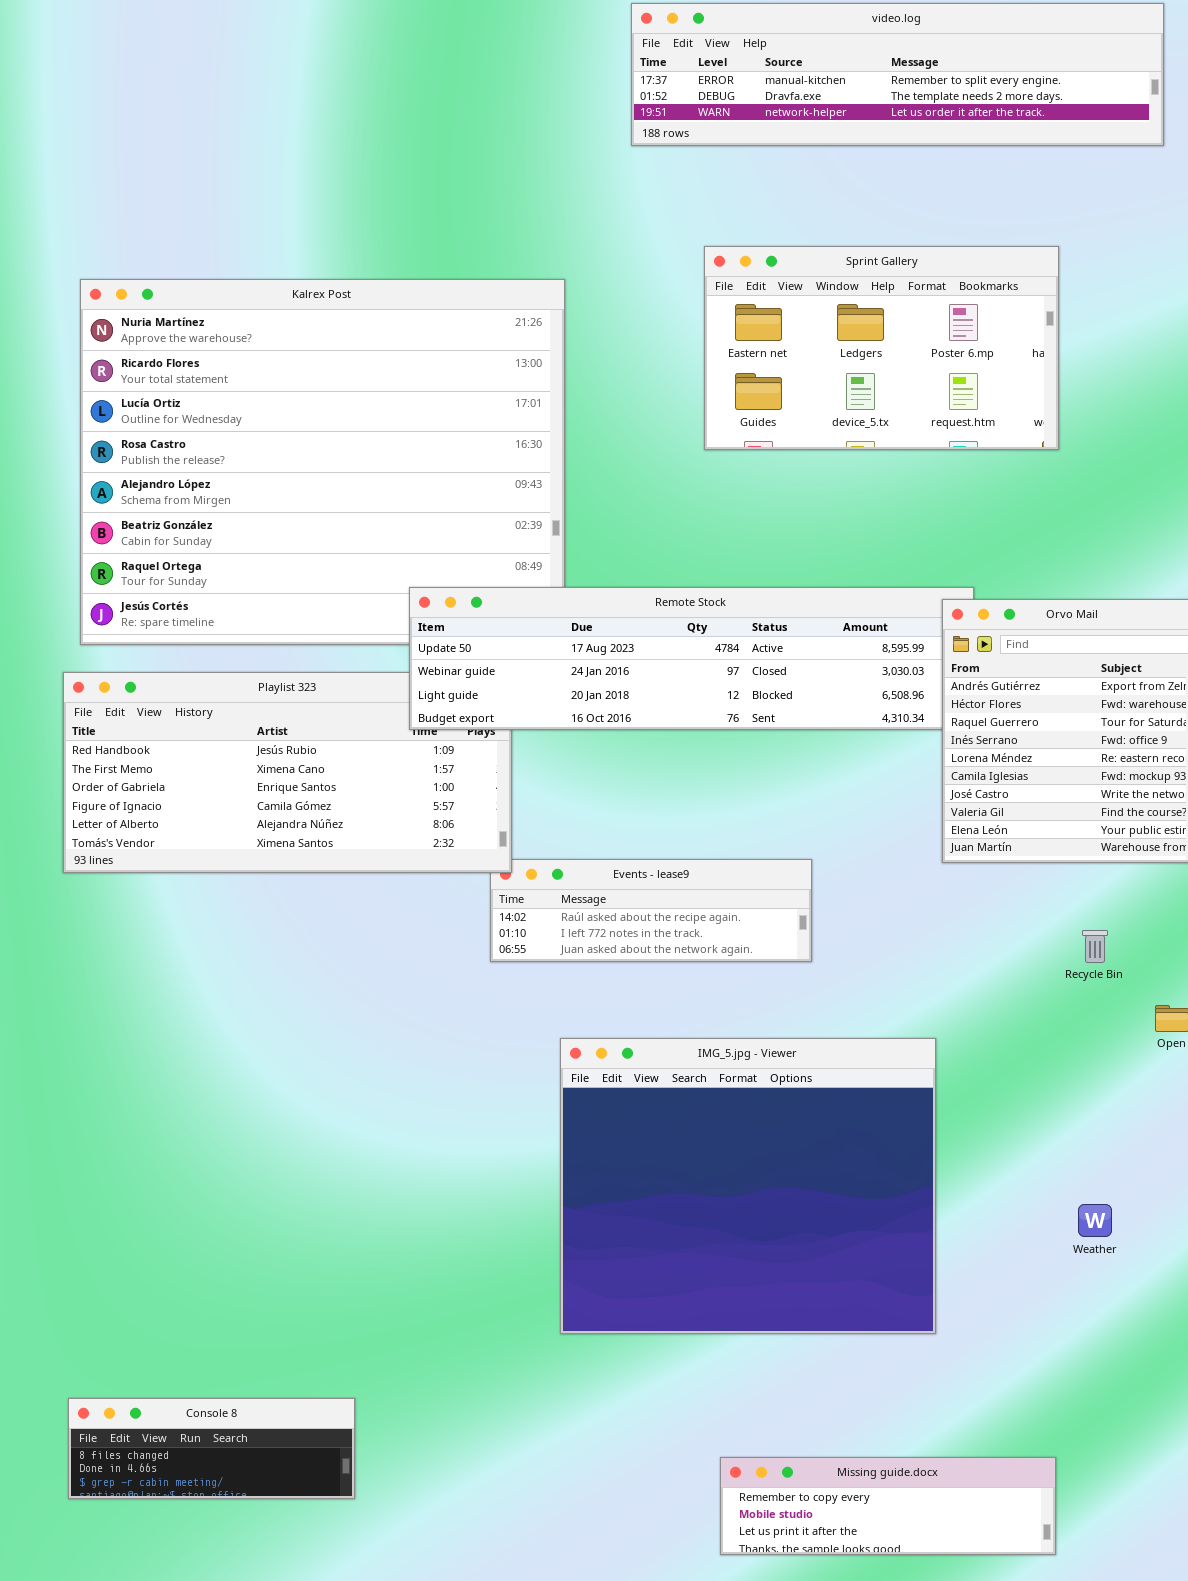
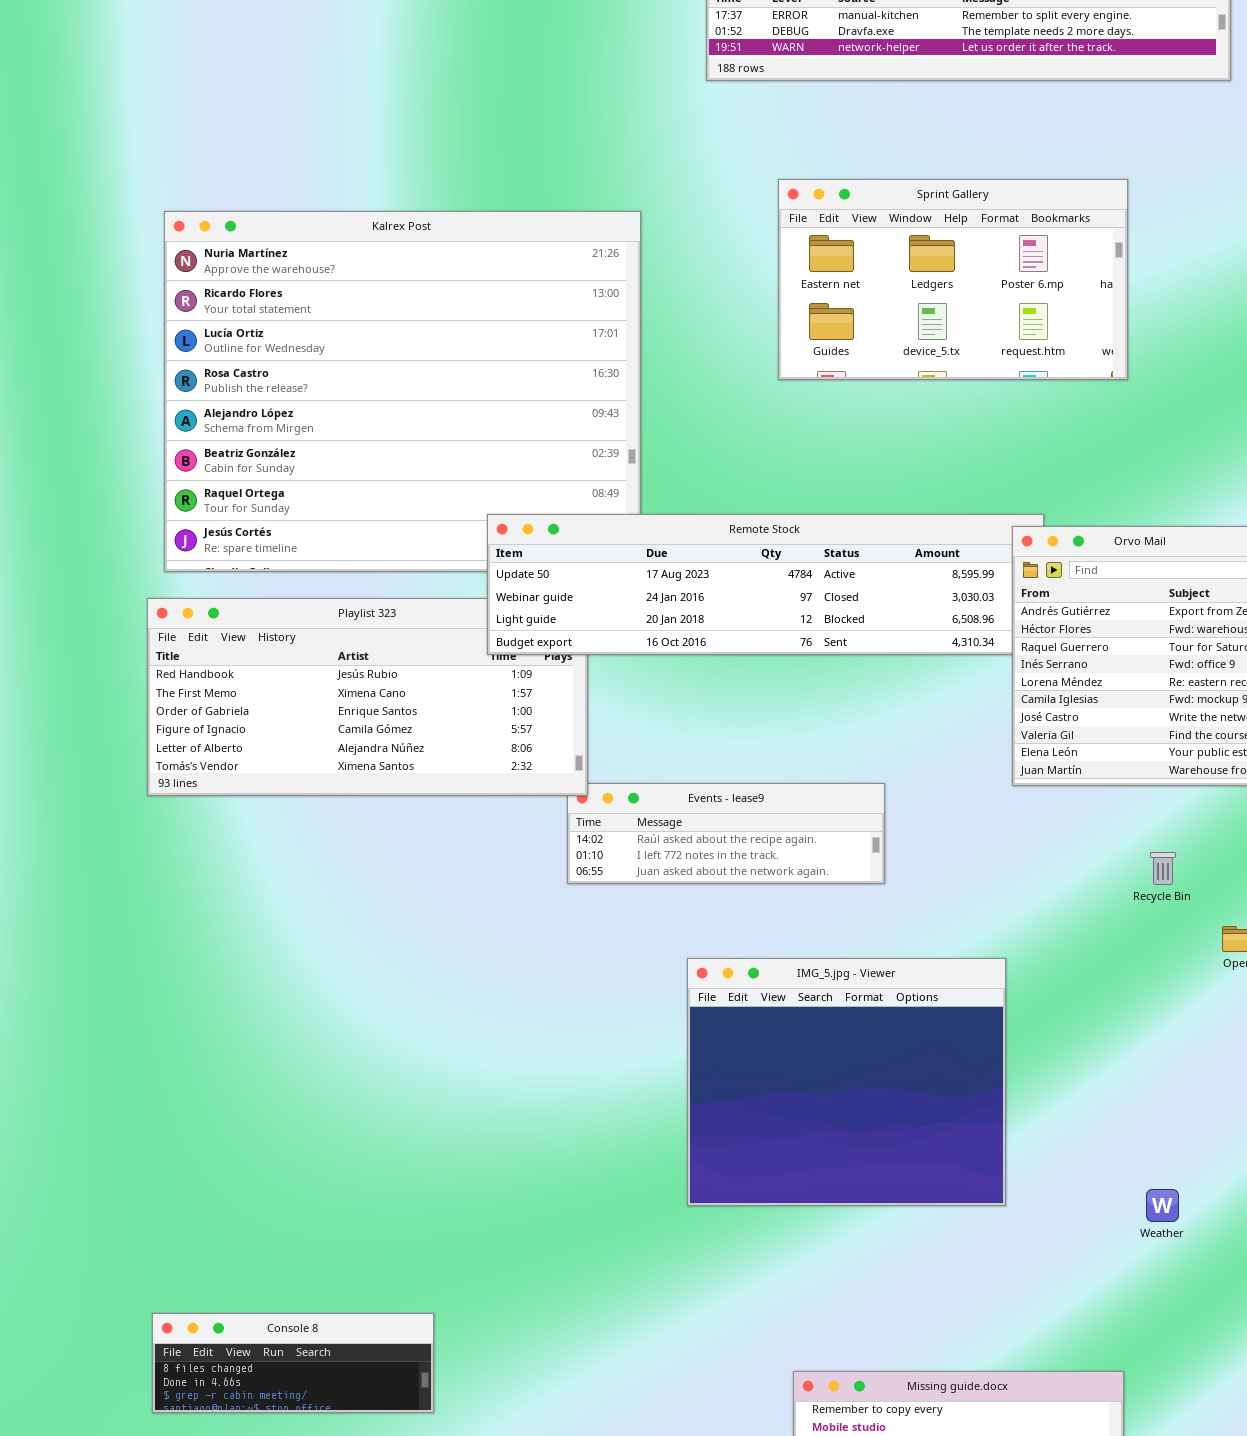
IMG_5.jpg - Viewer: [560,1038,936,1334] -> [687,958,1006,1206], resized
Weather: [1078,1204,1112,1237] -> [1146,1189,1179,1222], moved

